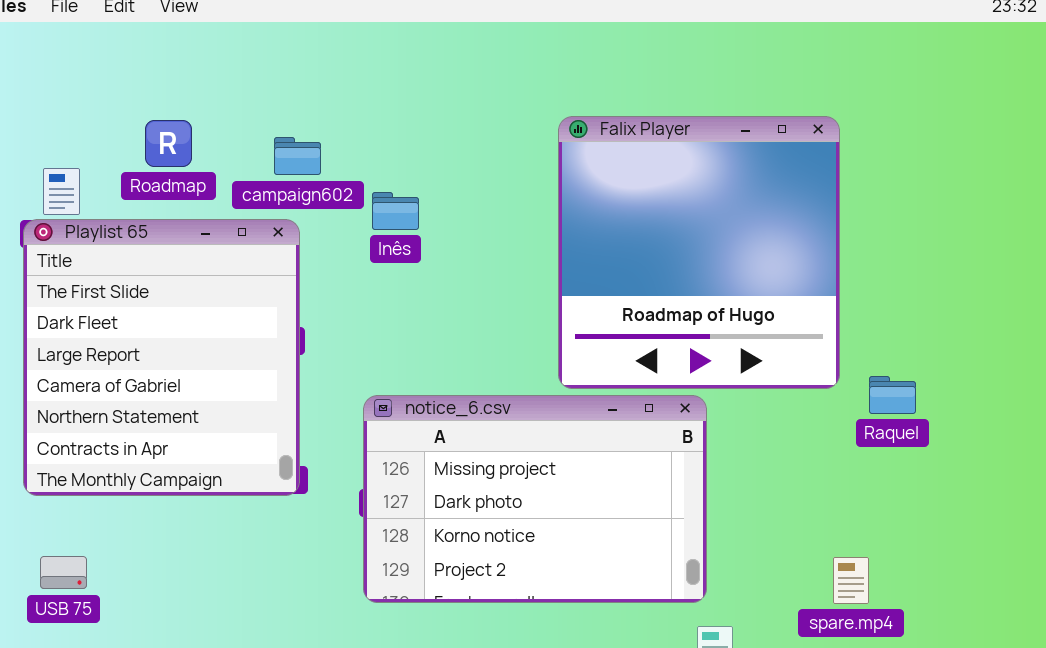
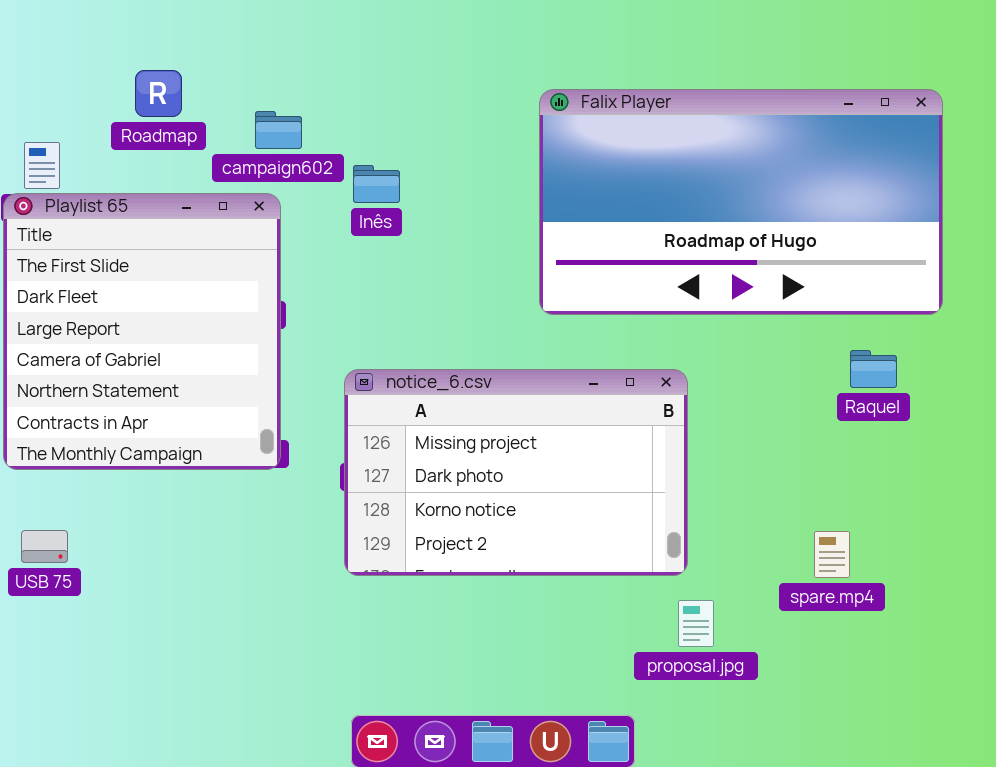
Falix Player: [558,116,840,389] -> [539,89,943,315], resized
Roadmap: [145,120,192,167] -> [135,70,182,117], moved

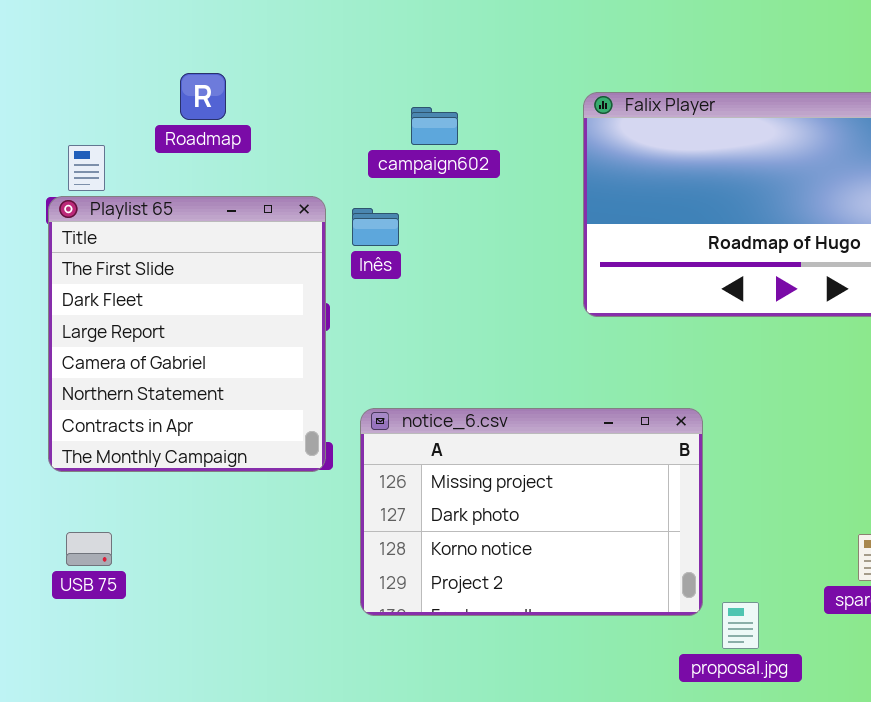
campaign602: [255,111,302,149] -> [411,107,458,145], moved
Inês: [353,165,400,203] -> [352,208,399,246], moved
notice_6.csv: [344,369,688,576] -> [360,408,703,616], moved

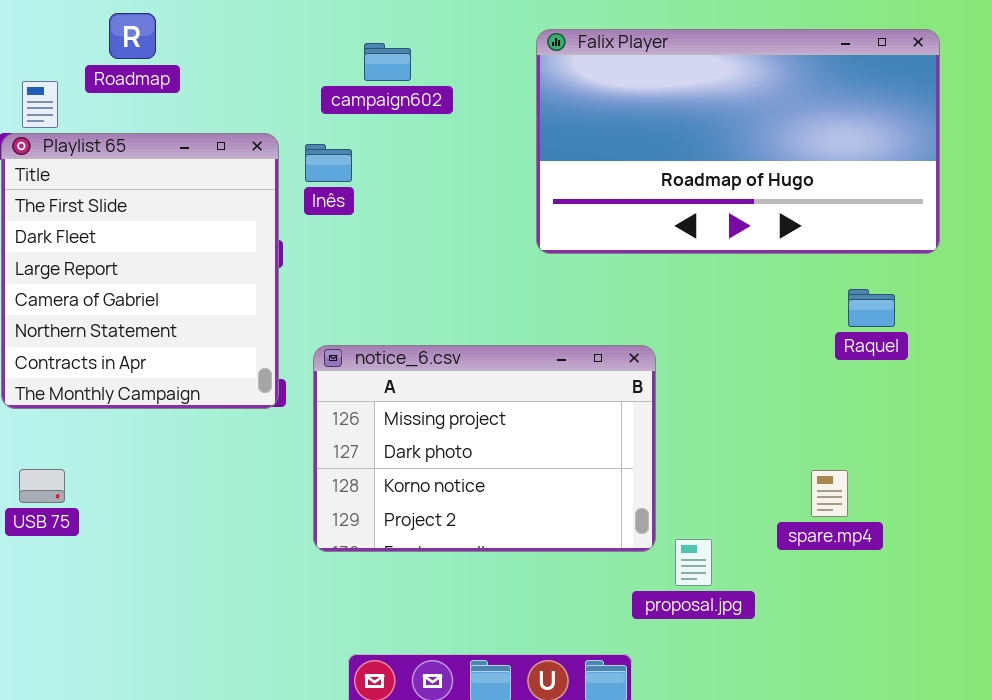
Roadmap: [180,73,226,120] -> [109,13,156,59], moved

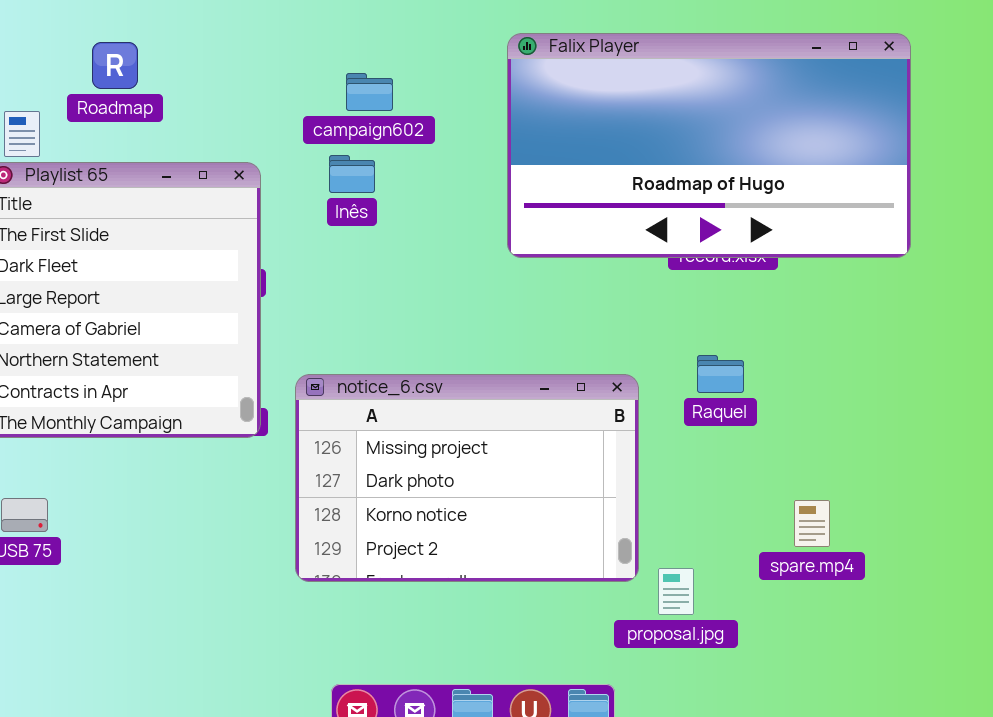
Falix Player: [536,29,940,254] -> [507,33,911,258], moved
Inês: [305,144,352,182] -> [329,155,375,193], moved
Raquel: [848,289,895,327] -> [697,355,744,393], moved

